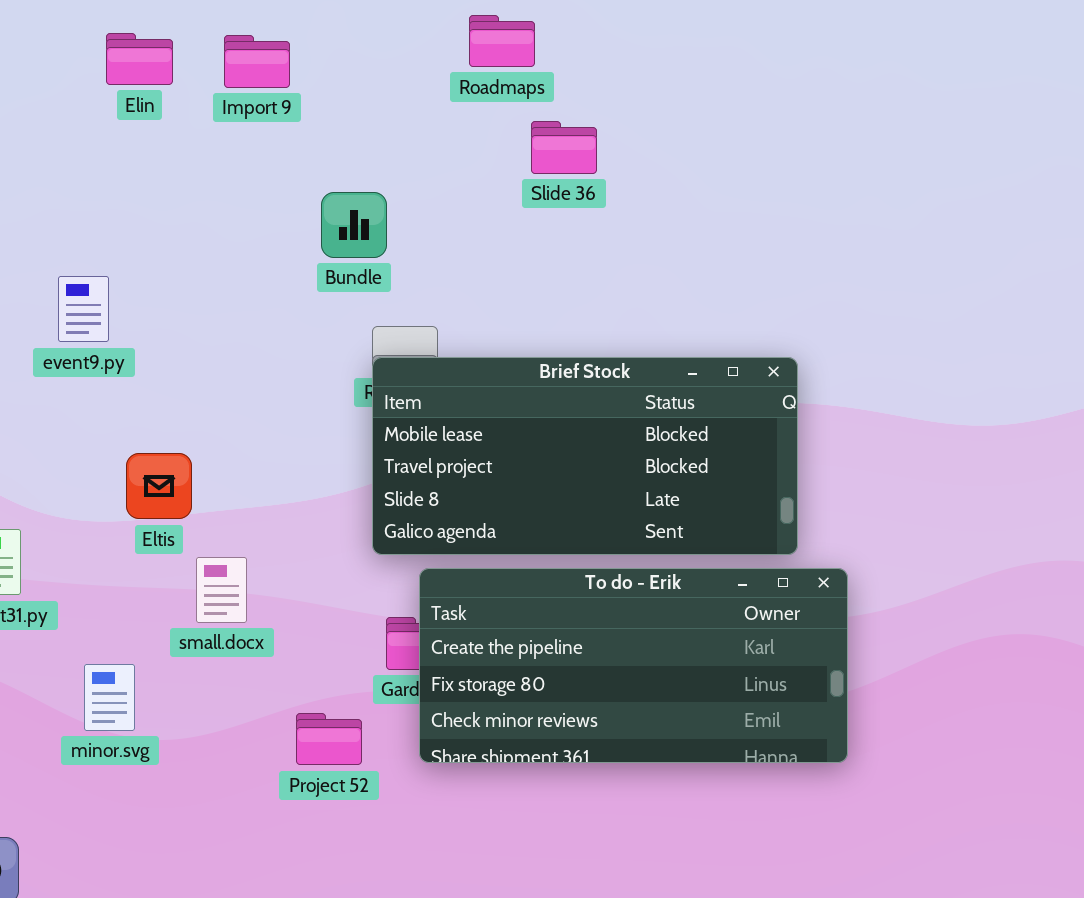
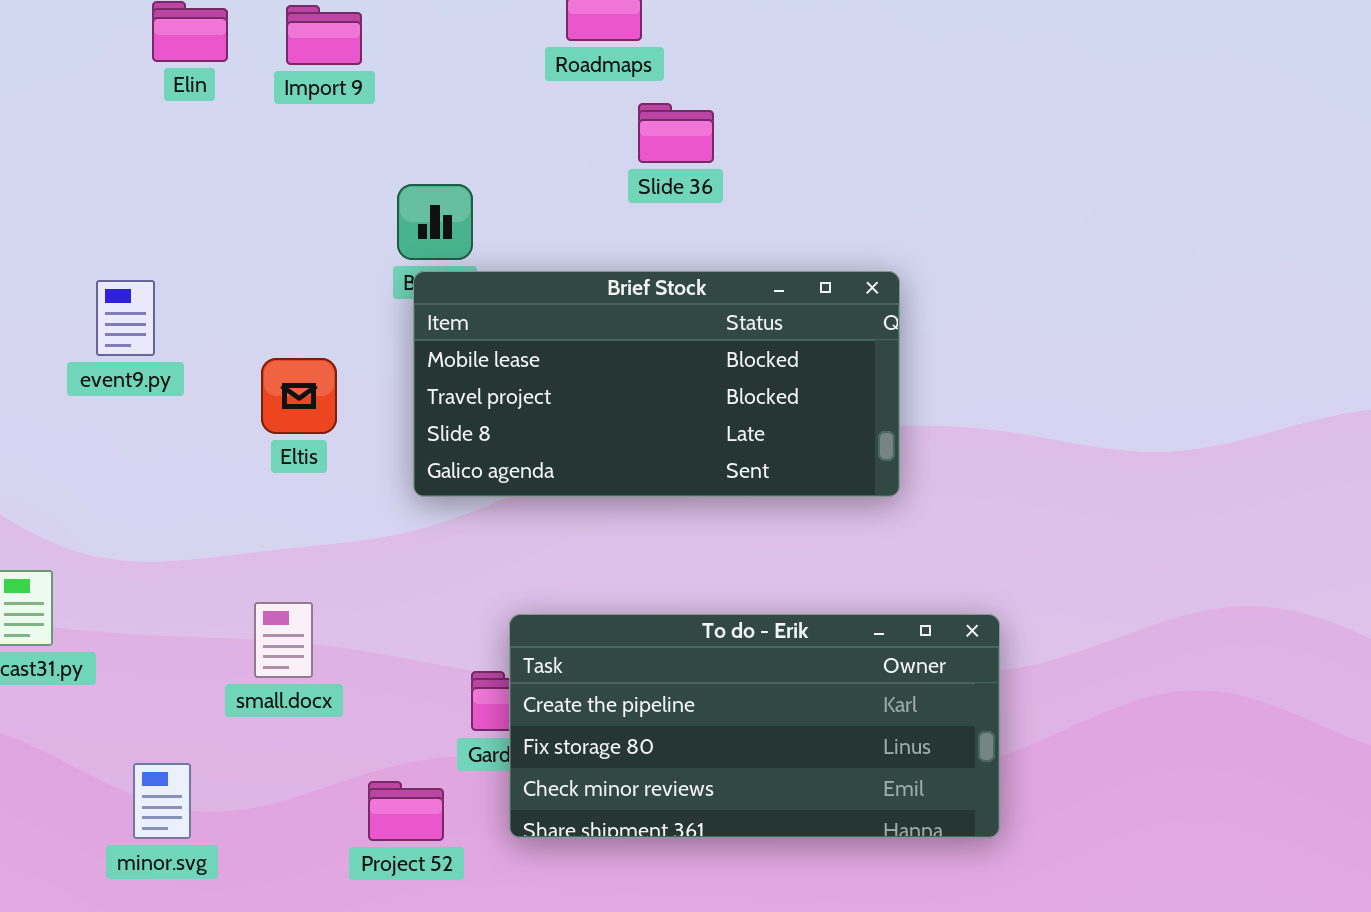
Brief Stock: [372,357,798,555] -> [413,271,900,497], moved
Eltis: [126,453,192,519] -> [261,358,337,434], moved
minor.svg: [84,664,135,731] -> [133,763,191,839], moved

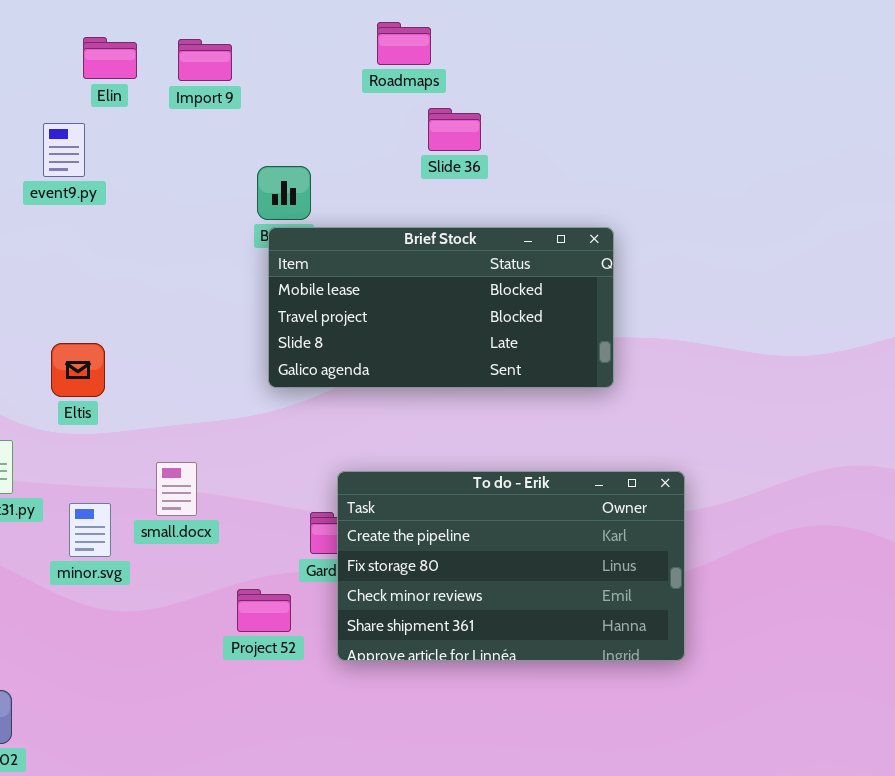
event9.py: [96,280,155,356] -> [43,123,85,177], moved
Eltis: [261,358,337,434] -> [51,343,105,397], moved
To do - Erik: [509,614,1000,838] -> [337,471,685,661], resized
minor.svg: [133,763,191,839] -> [69,503,111,557], moved

